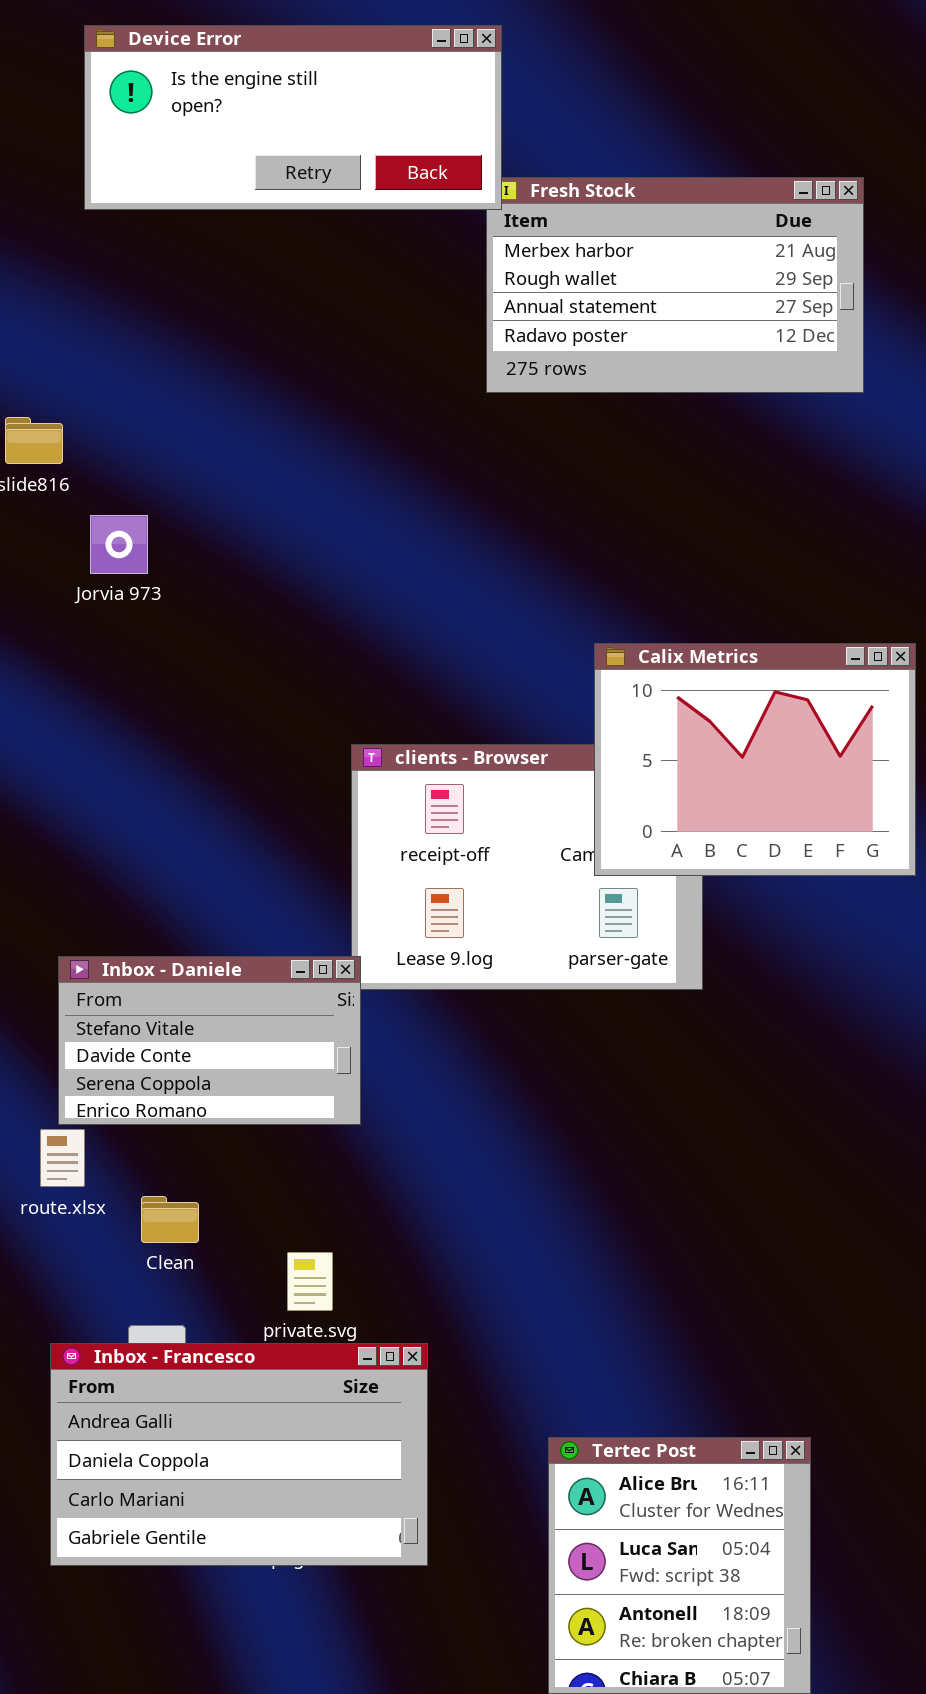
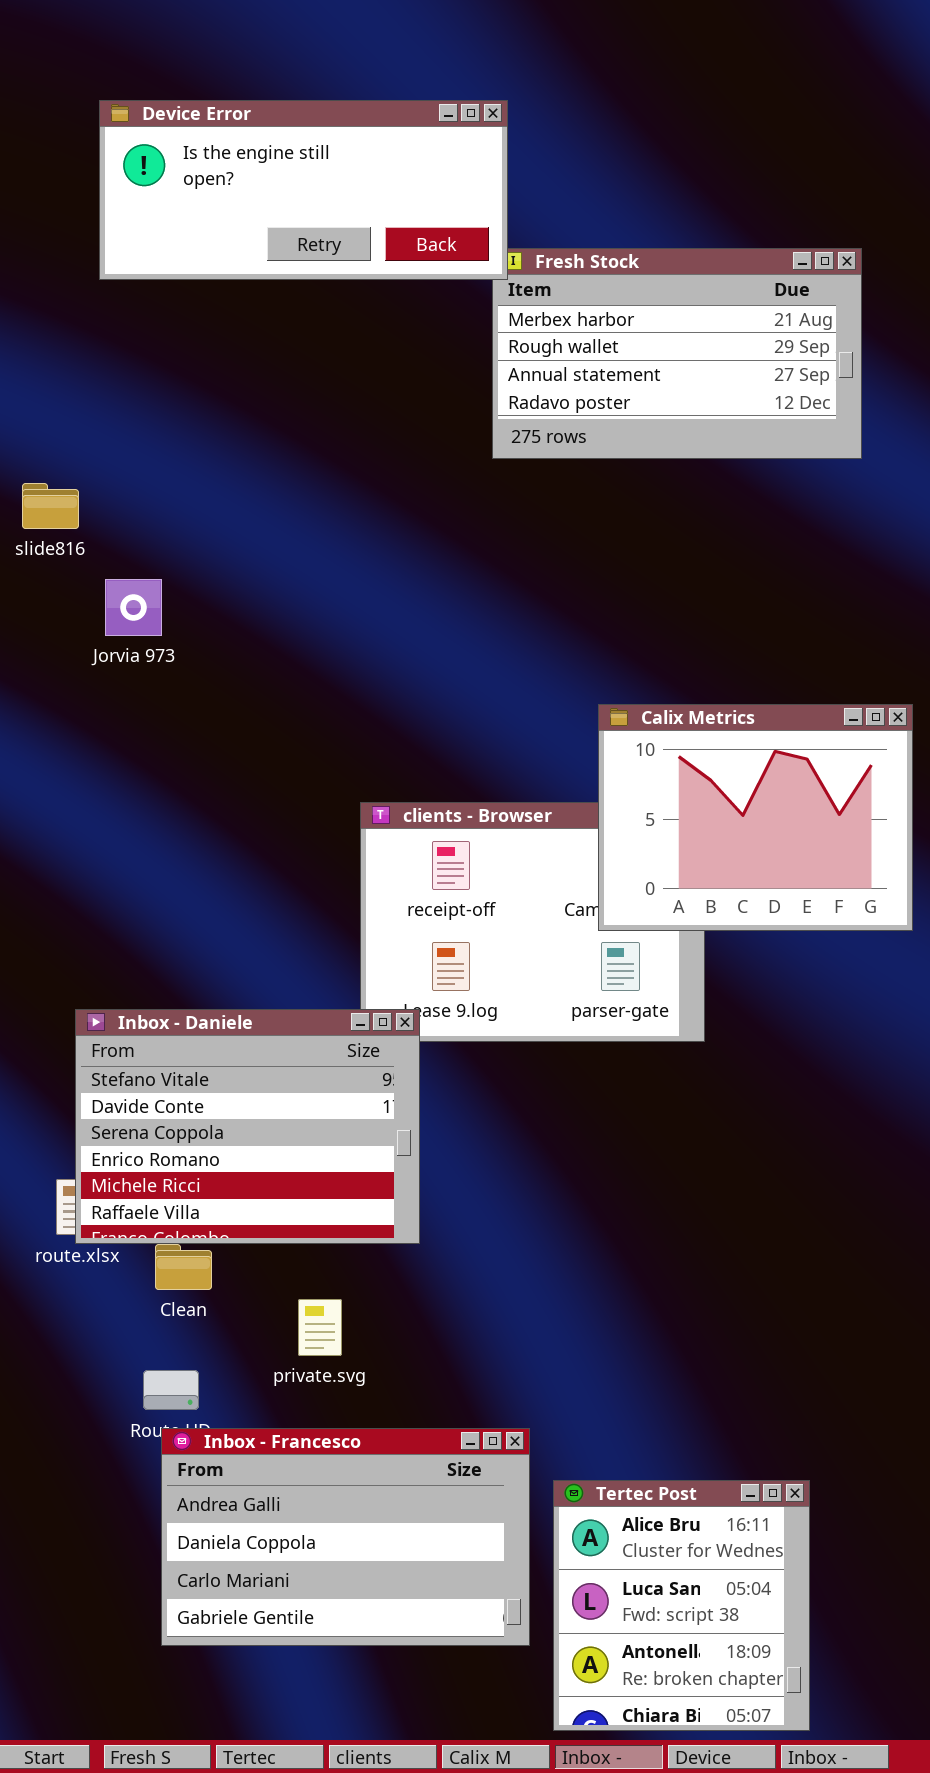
Inbox - Daniele: [58,956,361,1125] -> [75,1009,420,1244], resized
Inbox - Francesco: [50,1343,428,1566] -> [161,1428,530,1646], moved

